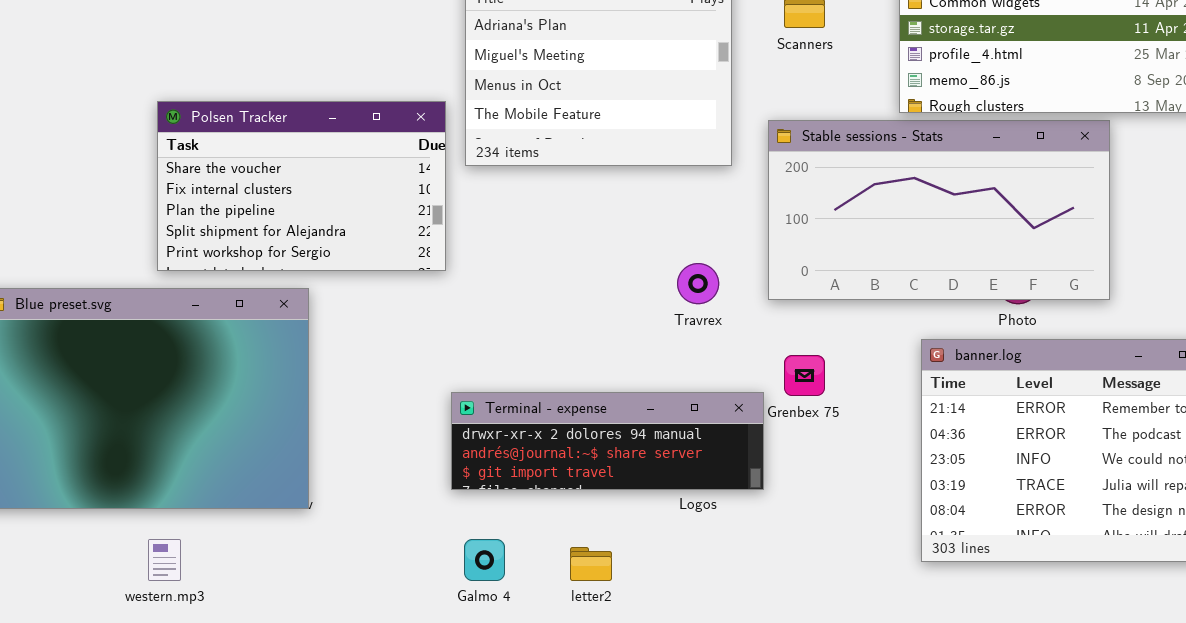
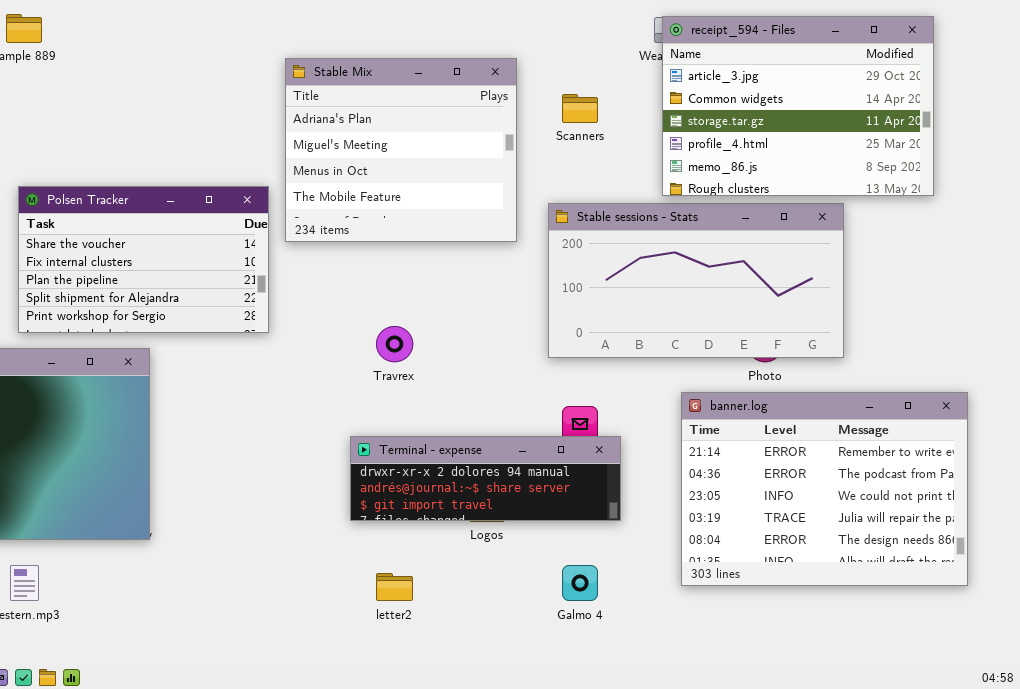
Travrex: [677,263,719,304] -> [376,326,413,362], moved
Terminal - expense: [451,392,764,490] -> [350,436,621,521], moved
Galmo 4: [464,539,505,581] -> [562,565,598,601], moved

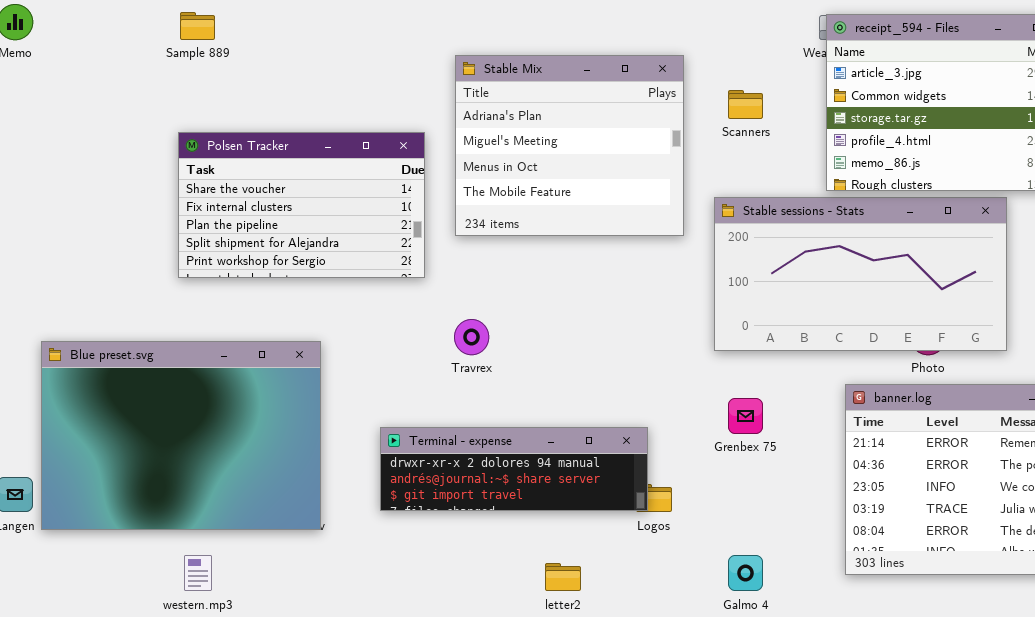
Polsen Tracker: [18,186,269,333] -> [178,132,425,278], moved
Travrex: [376,326,413,362] -> [454,319,489,355], moved
Terminal - expense: [350,436,621,521] -> [380,427,648,511], moved

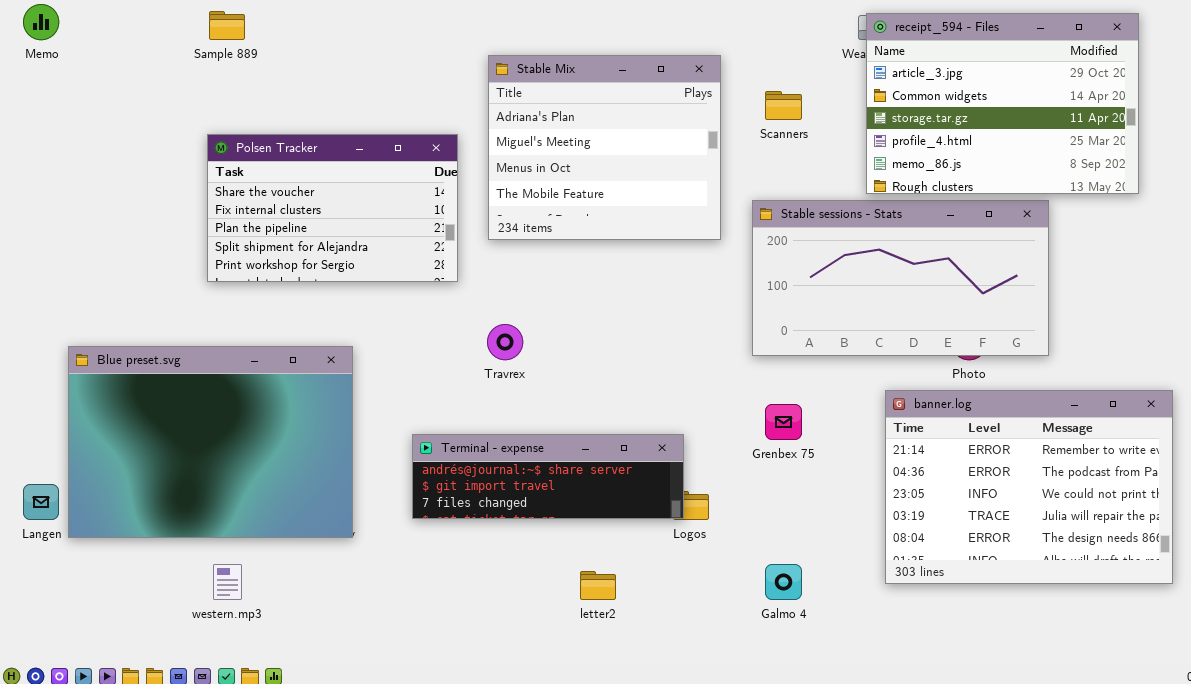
Terminal - expense: [380,427,648,511] -> [412,434,684,519], scrolled down 1 row

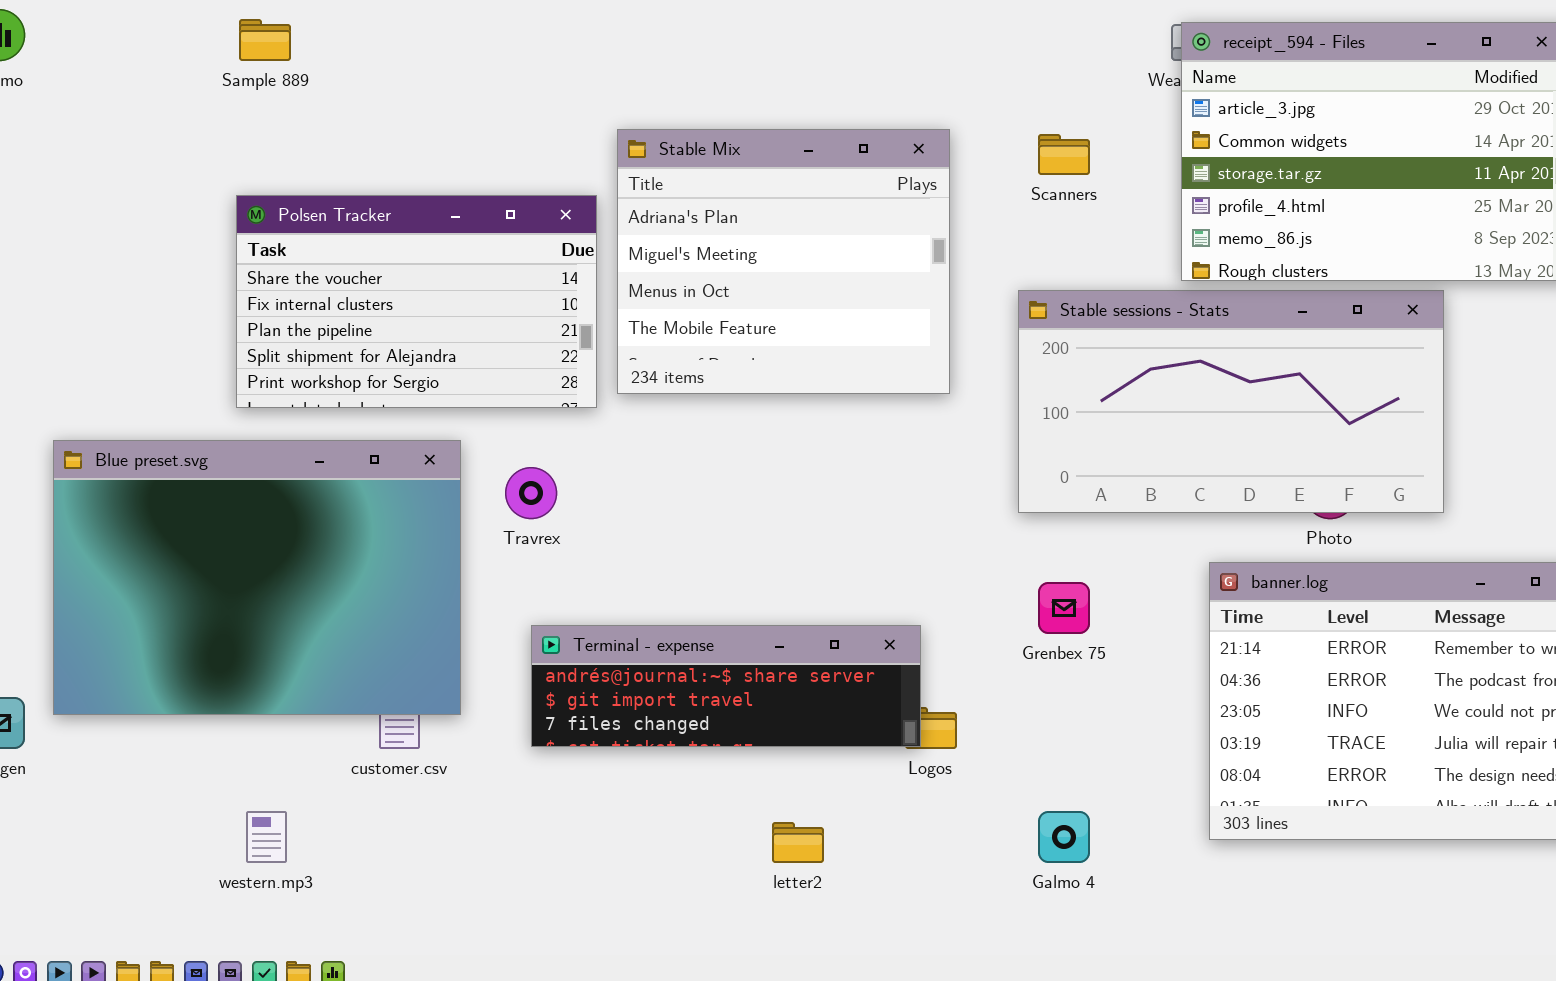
Stable Mix: [488,55,721,240] -> [617,129,950,394], moved
Travrex: [487,324,523,360] -> [505,467,557,519], moved
Blue preset.svg: [68,346,353,538] -> [53,440,461,715], moved

